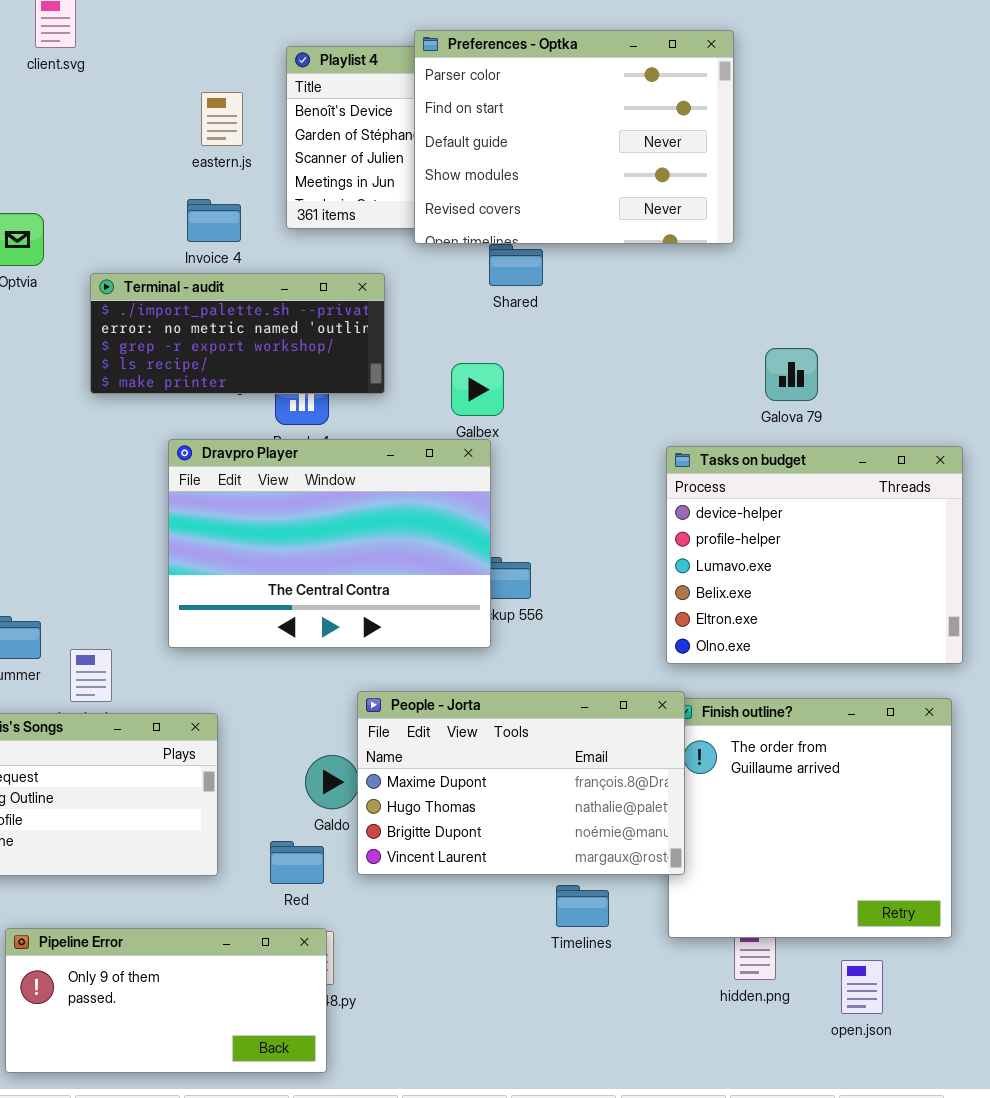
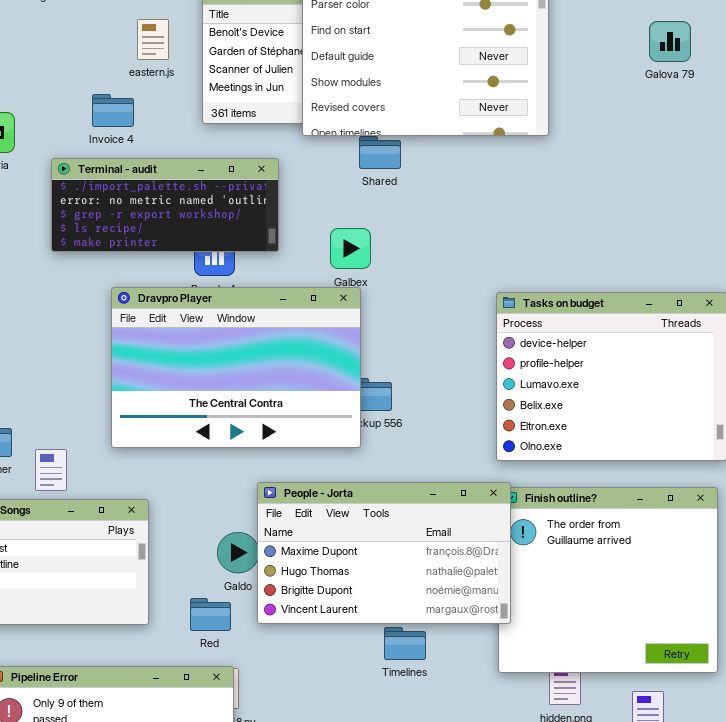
Invoice 4: [187,199,241,242] -> [92,94,134,127], moved
Galova 79: [765,348,818,401] -> [649,21,691,62], moved
Timelines: [556,885,609,927] -> [384,627,426,660], moved

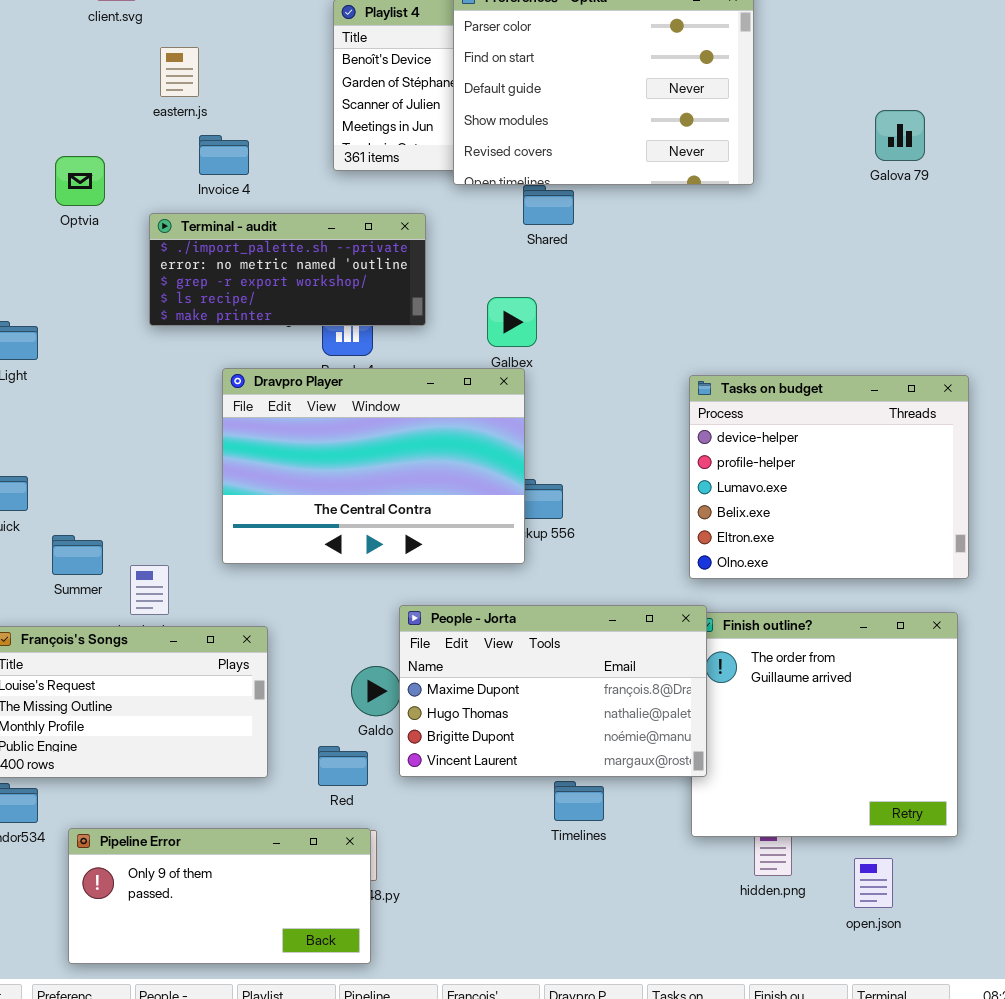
eastern.js: [137,19,169,60] -> [160,47,199,97], moved
Galova 79: [649,21,691,62] -> [875,110,925,161], moved

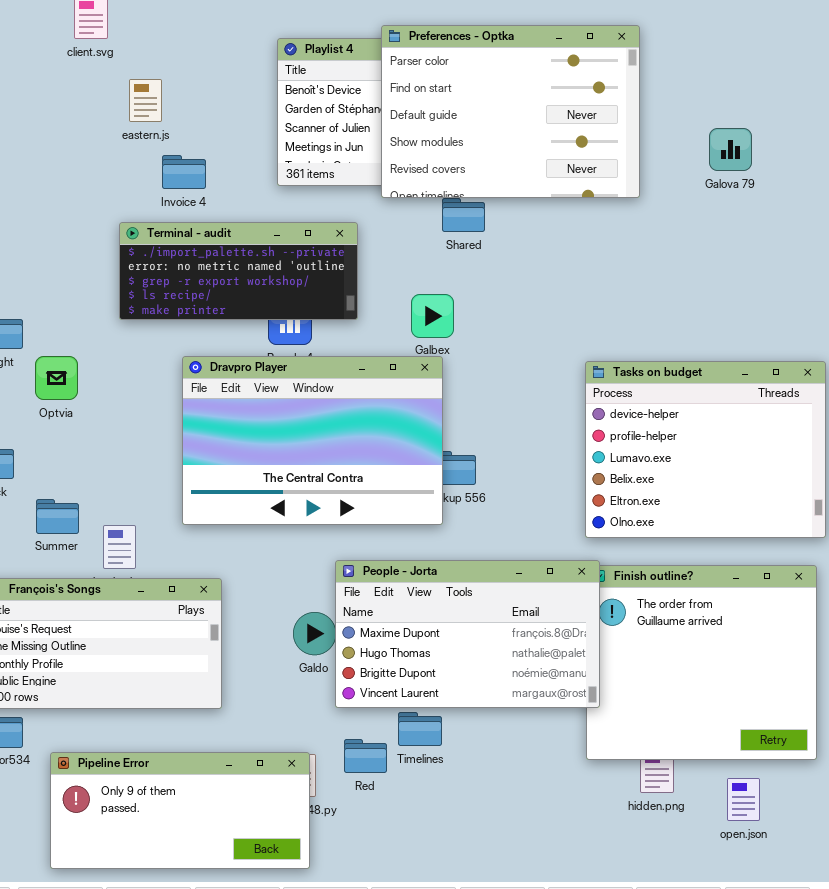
Galova 79: [875,110,925,161] -> [709,128,752,171], moved
Optvia: [55,156,105,206] -> [35,356,78,400], moved
Red: [318,746,368,786] -> [344,739,387,773], moved
Timelines: [554,781,604,821] -> [398,712,442,746], moved

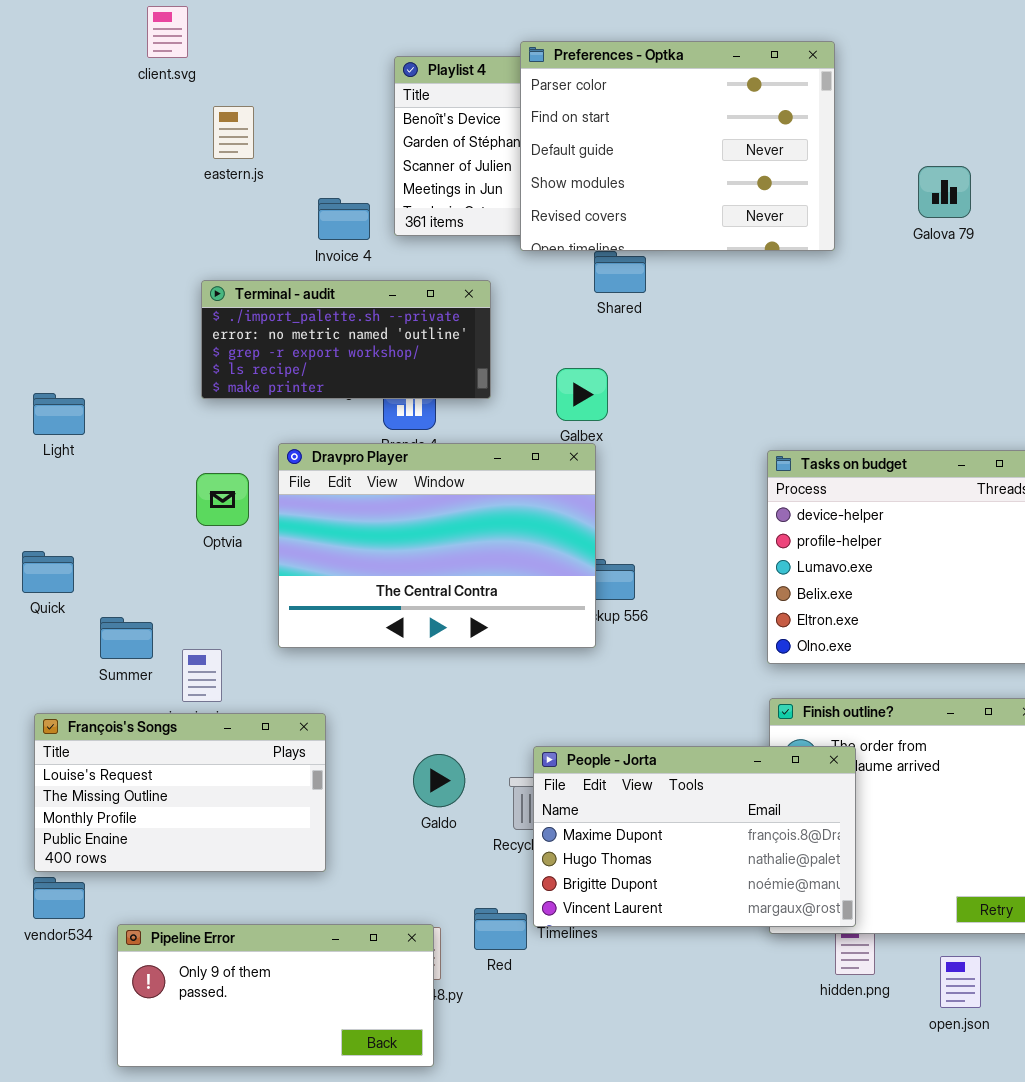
Invoice 4: [162,155,206,189] -> [318,198,370,240], moved
Optvia: [35,356,78,400] -> [196,473,249,526], moved
People - Jorta: [335,560,600,708] -> [533,746,856,927], moved

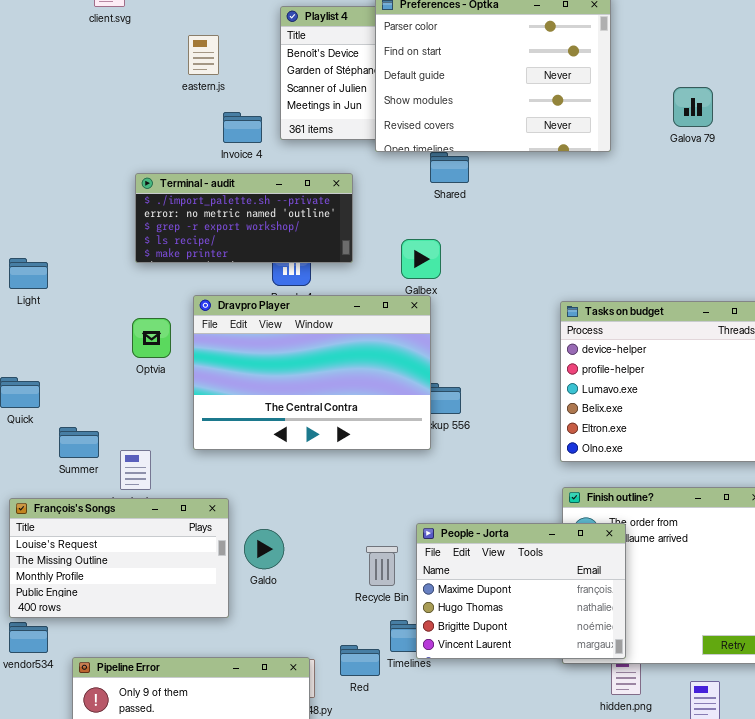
eastern.js: [213,106,254,159] -> [188,35,219,75], moved
People - Jorta: [533,746,856,927] -> [416,523,626,659], resized
Galdo: [413,754,465,807] -> [244,529,284,569], moved

